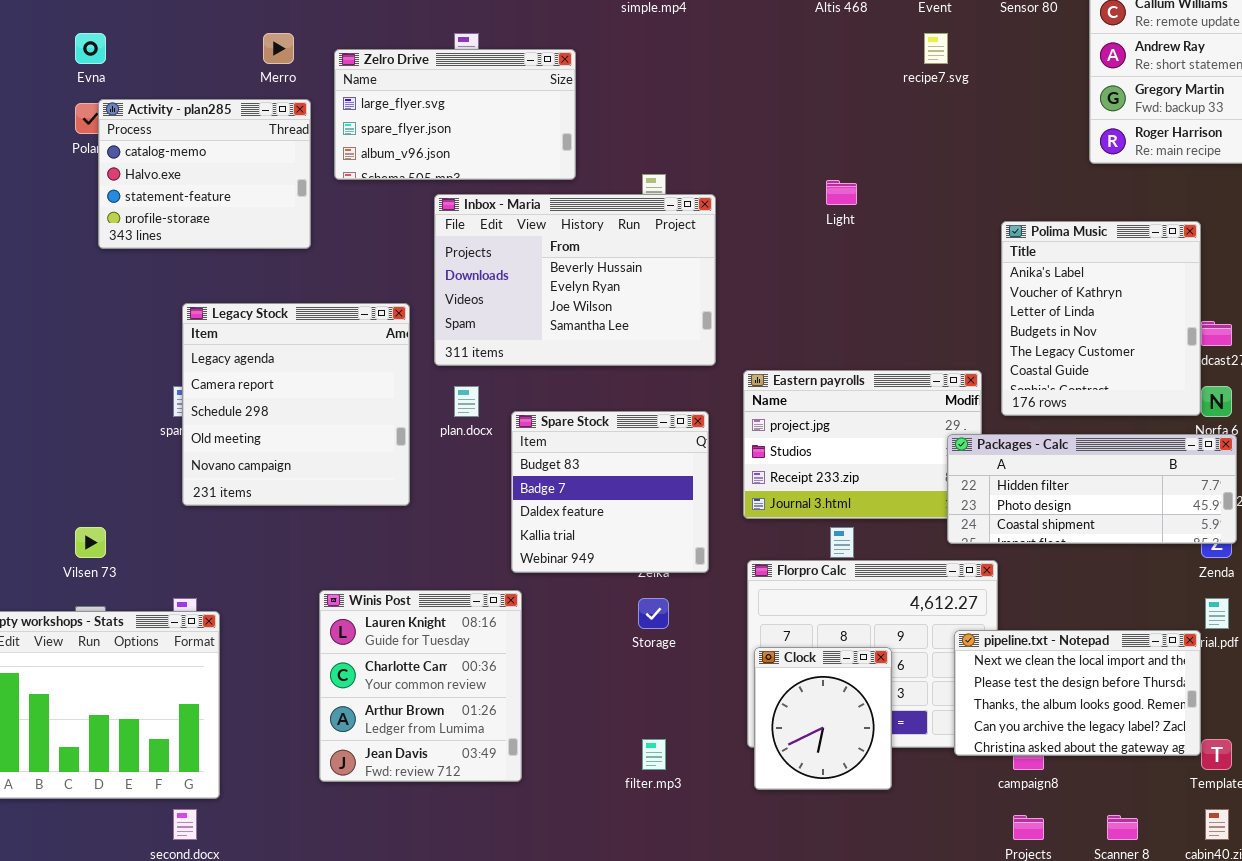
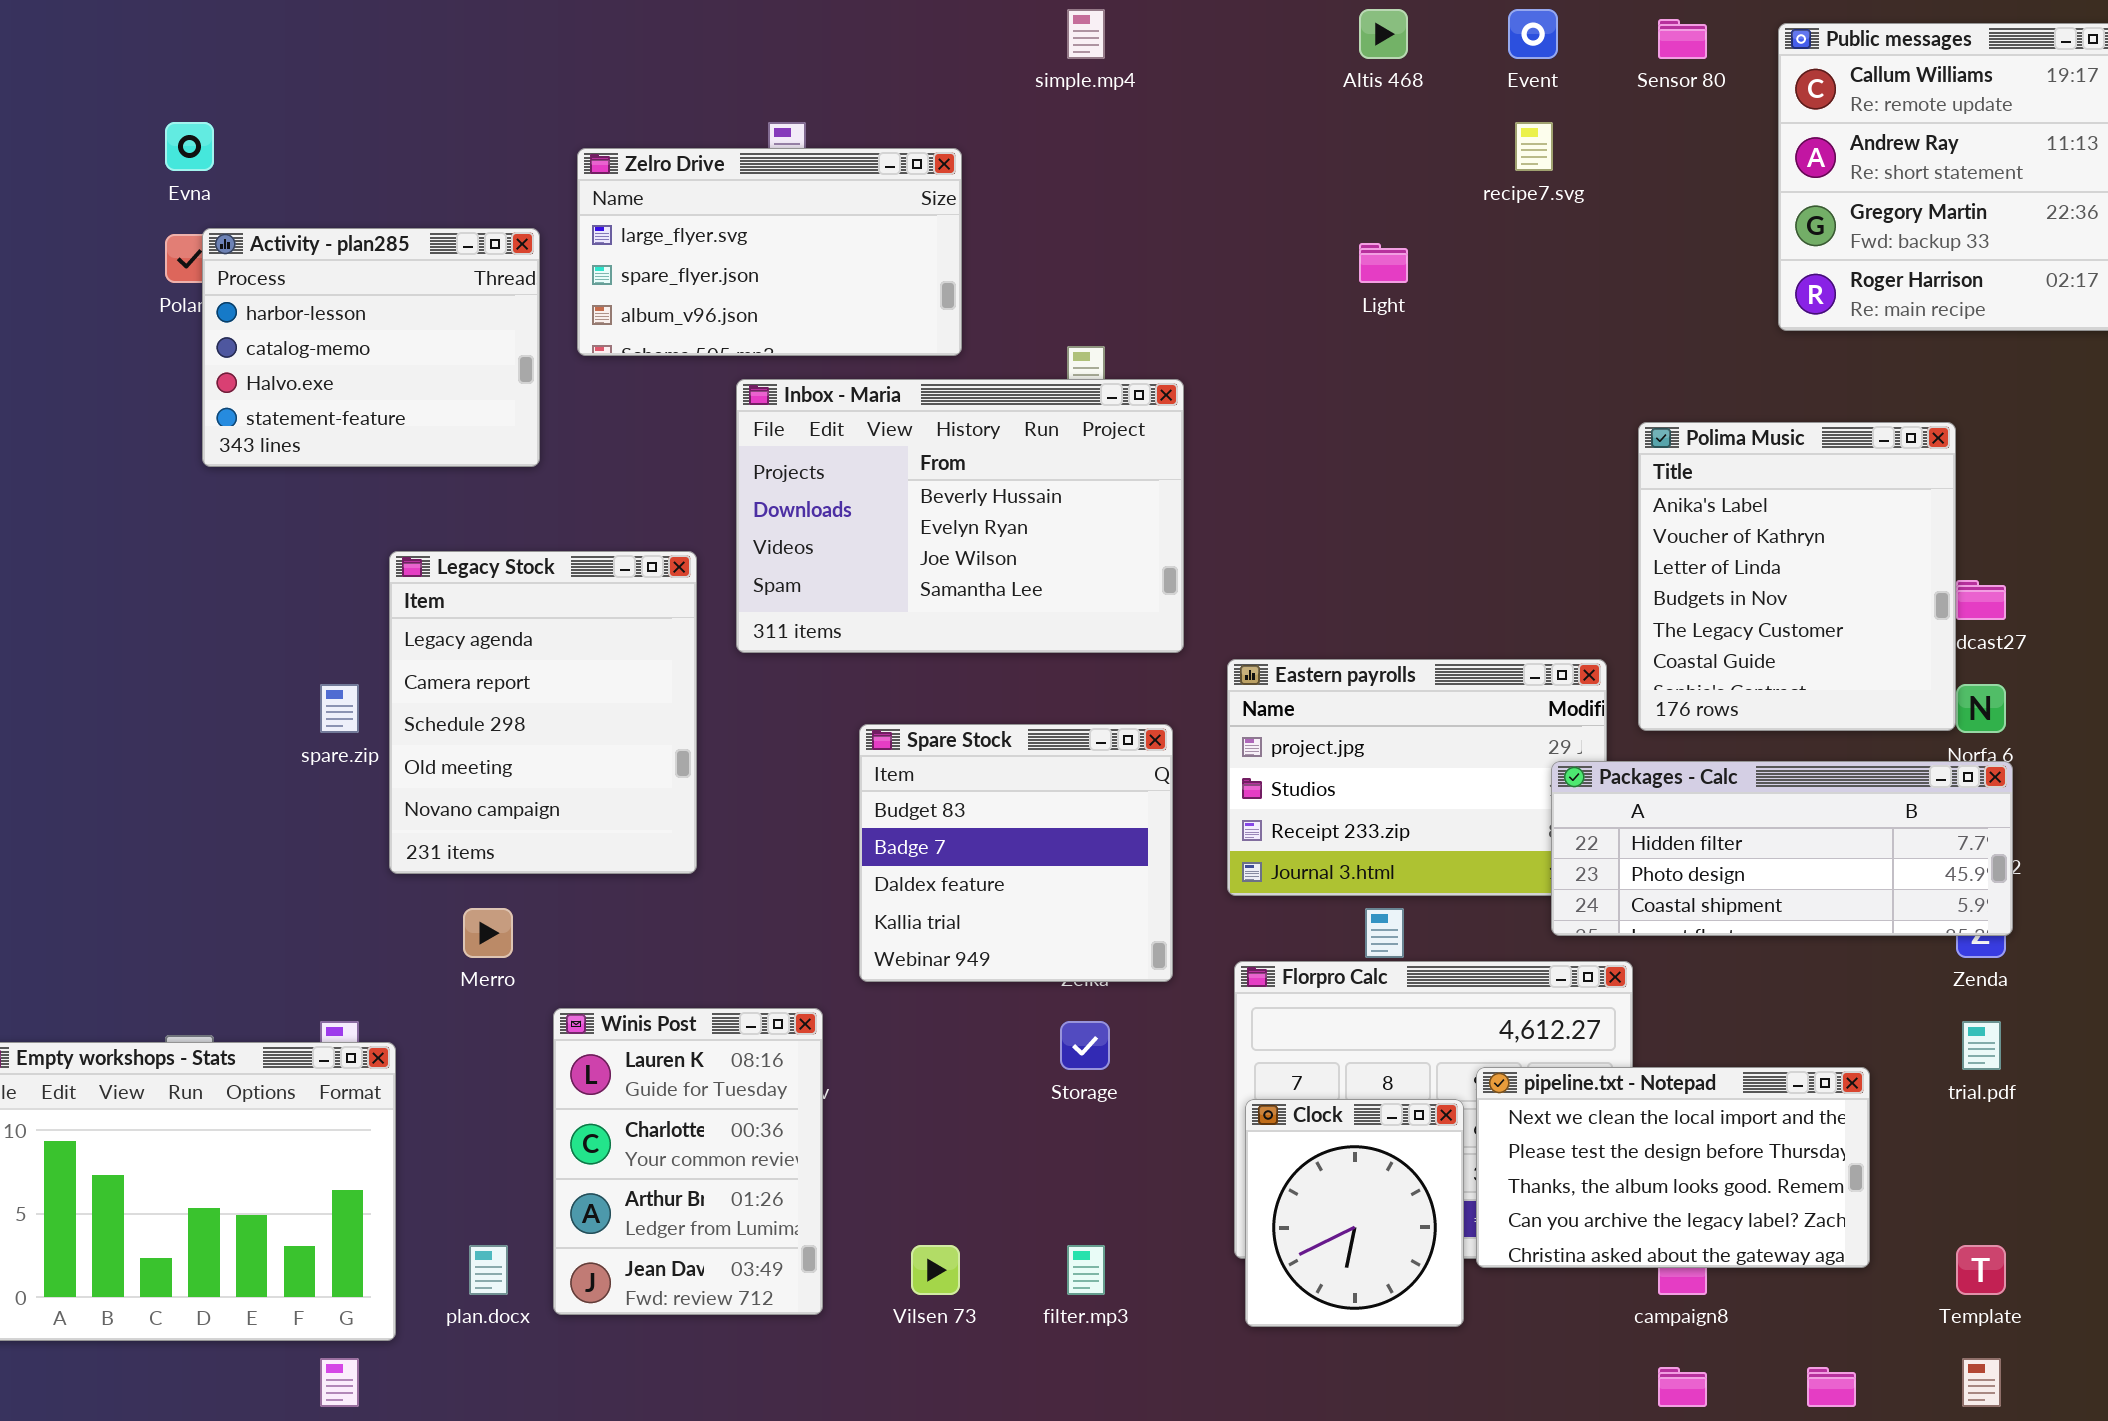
Merro: [263,33,294,64] -> [463,908,513,958], moved
Activity - plan285: [98,99,311,249] -> [202,228,540,467], scrolled up 1 row
Light: [826,180,857,205] -> [1359,243,1408,283], moved
Legacy Stock: [182,303,410,506] -> [389,551,697,874], resized
plan.docx: [454,386,479,417] -> [469,1245,508,1295], moved
Vilsen 73: [75,527,106,558] -> [911,1245,960,1295], moved
Winis Post: [319,590,522,782] -> [553,1008,823,1315], resized
pipeline.txt - Notepad: [954,630,1201,756] -> [1476,1067,1870,1268], moved

